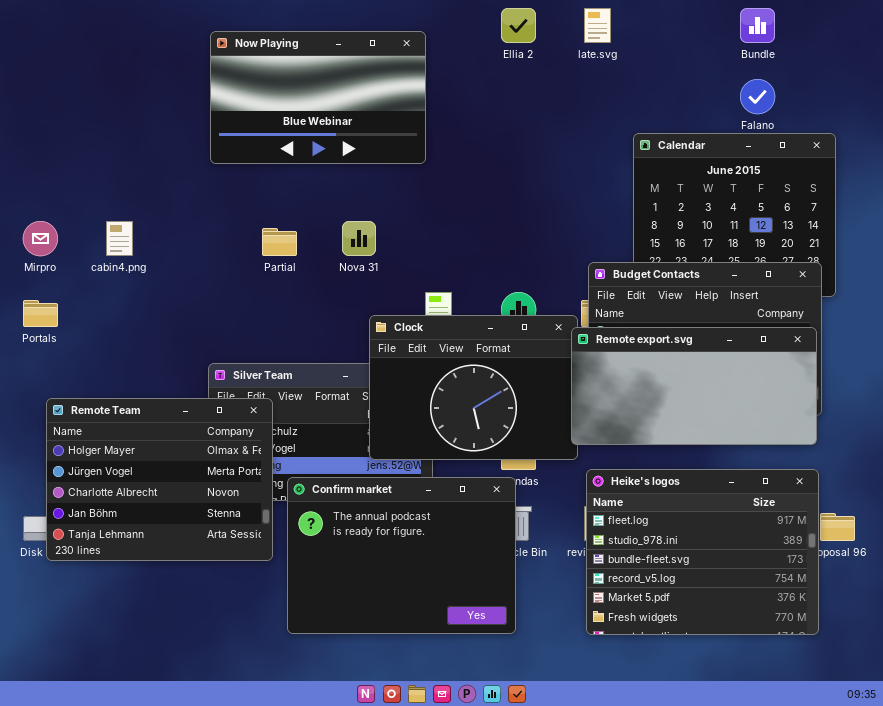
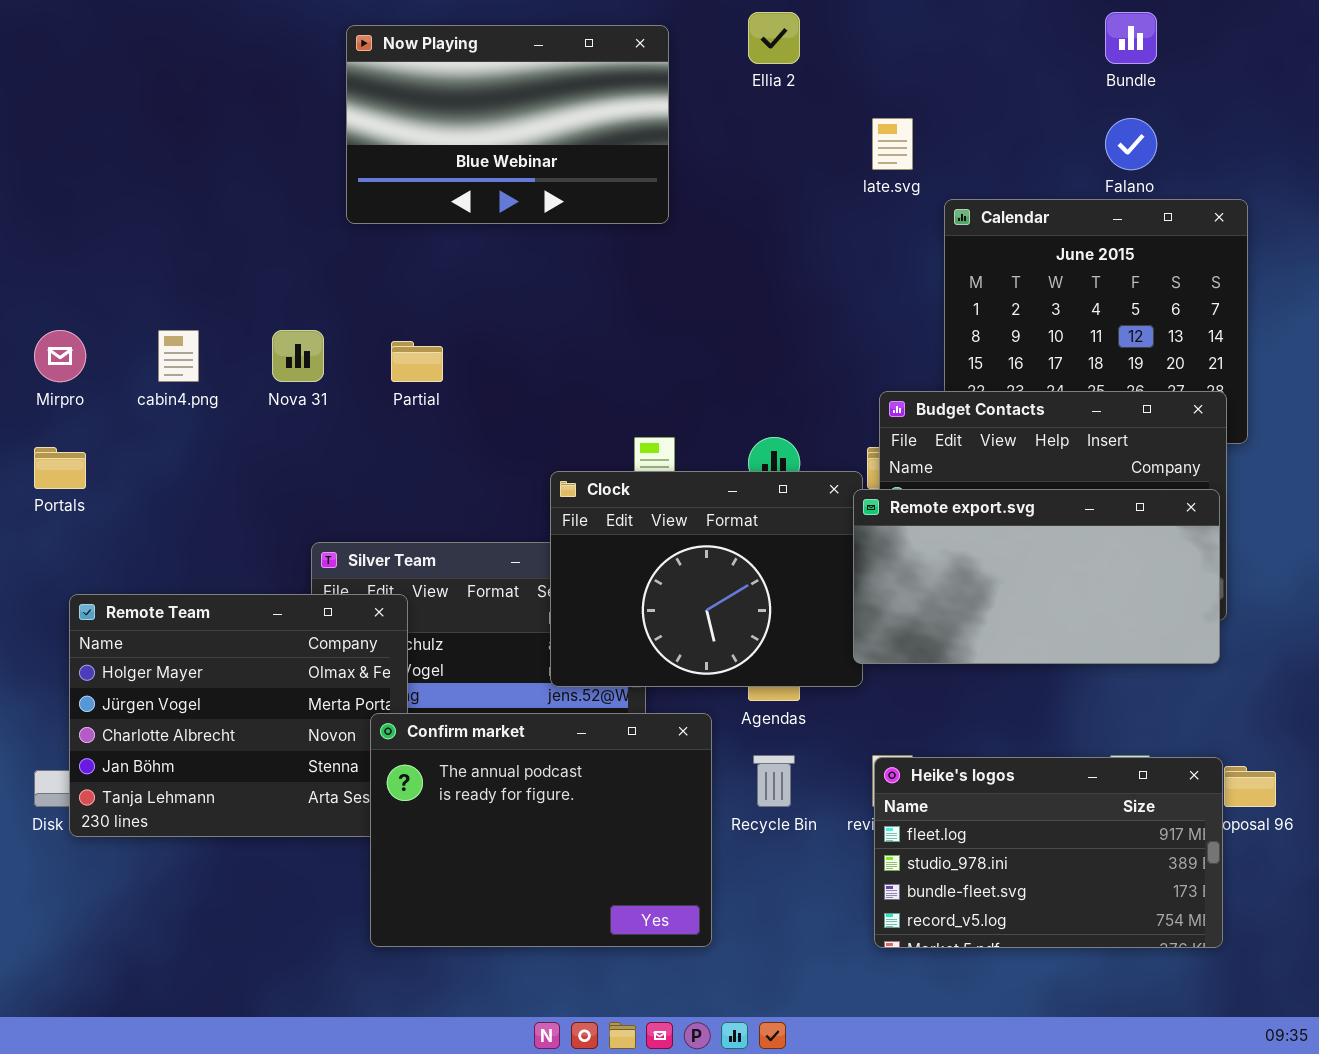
late.svg: [584,8,611,43] -> [872,118,913,170], moved
Now Playing: [210,31,426,164] -> [346,25,669,224], moved
Nova 31: [342,221,376,256] -> [272,330,324,382], moved
Heike's logos: [586,469,819,635] -> [874,757,1223,948], resized
Confirm market: [287,477,516,634] -> [370,713,712,947], moved

